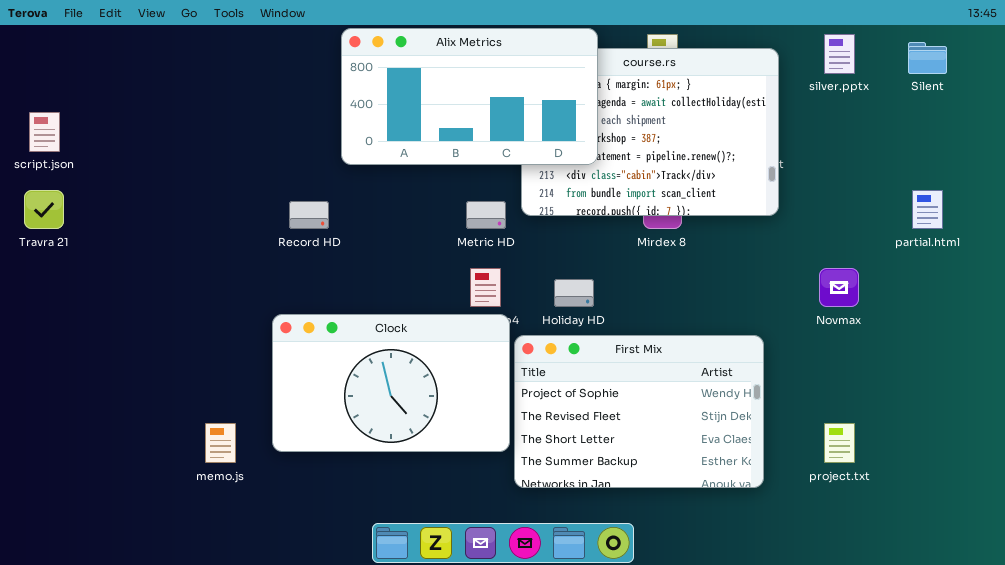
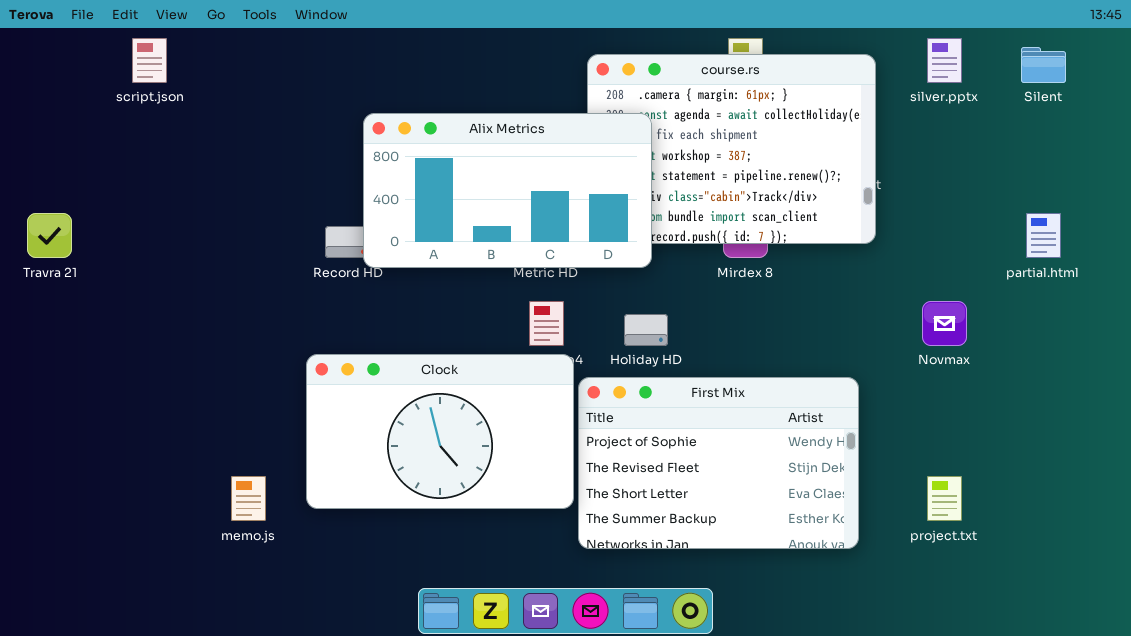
Alix Metrics: [341,28,598,165] -> [363,113,652,268], moved
script.json: [29,112,60,152] -> [132,38,167,83], moved

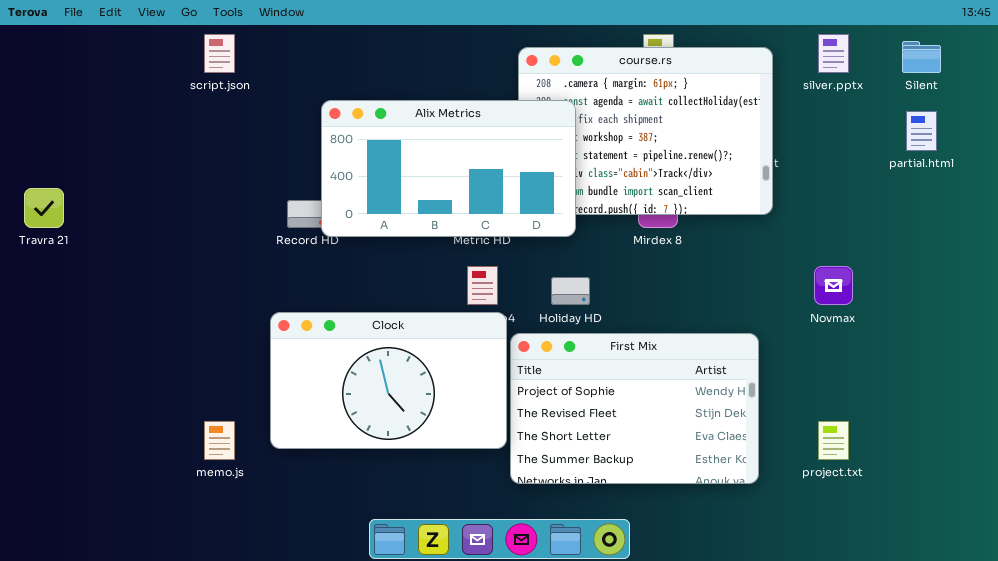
script.json: [132,38,167,83] -> [204,34,235,73], moved
partial.html: [1026,213,1061,258] -> [906,111,937,151], moved

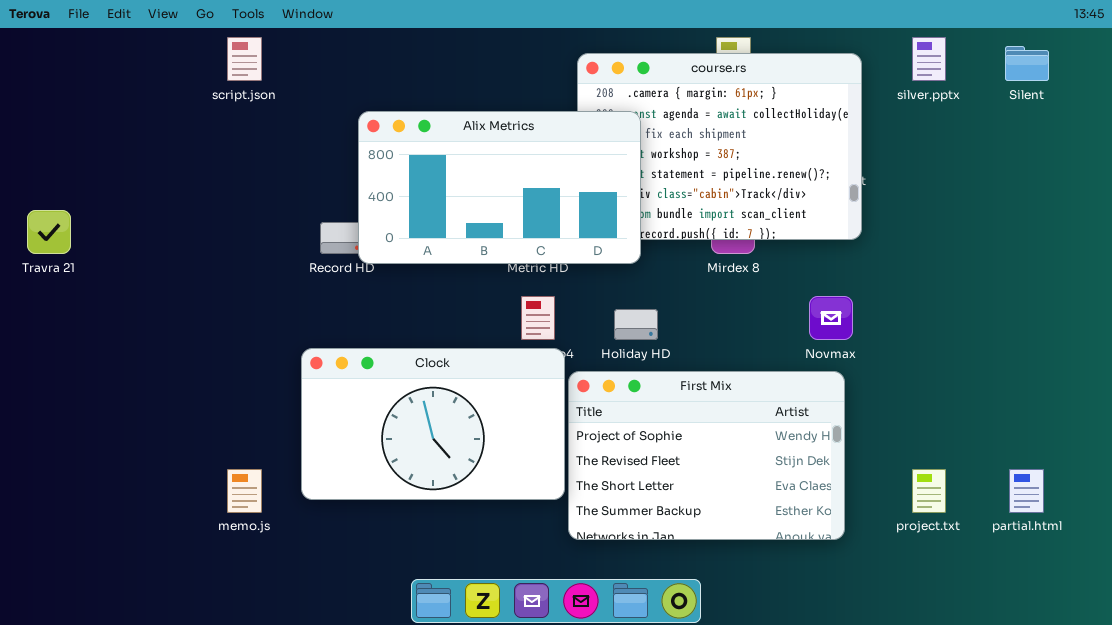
partial.html: [906,111,937,151] -> [1009,469,1044,513], moved
Novmax: [814,266,853,305] -> [809,296,853,340], moved

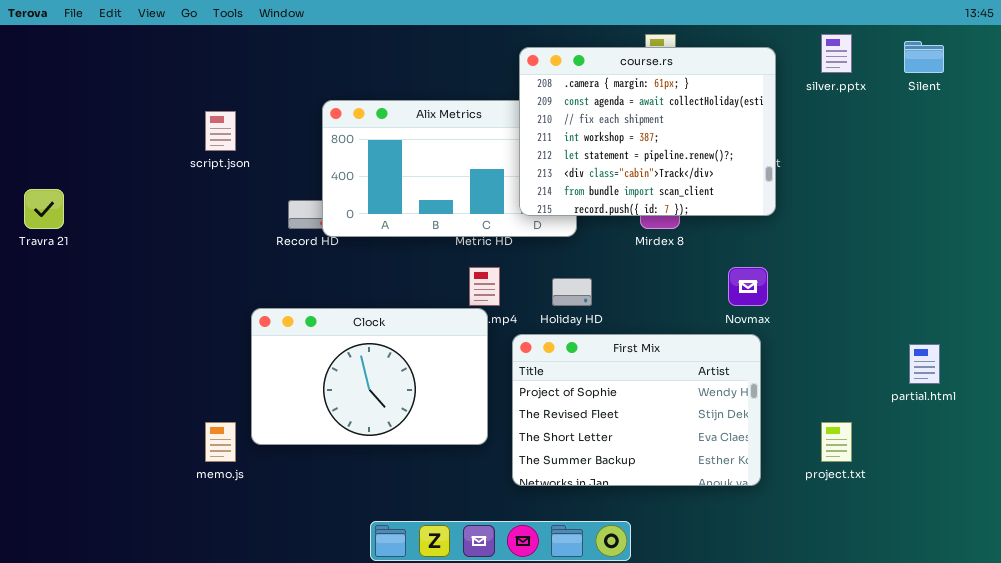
script.json: [227,37,262,81] -> [205,111,236,151], moved
course.rs: [577,53,862,240] -> [519,47,776,216], raised
Clock: [301,348,565,500] -> [251,308,488,445], moved
partial.html: [1009,469,1044,513] -> [909,344,940,384], moved

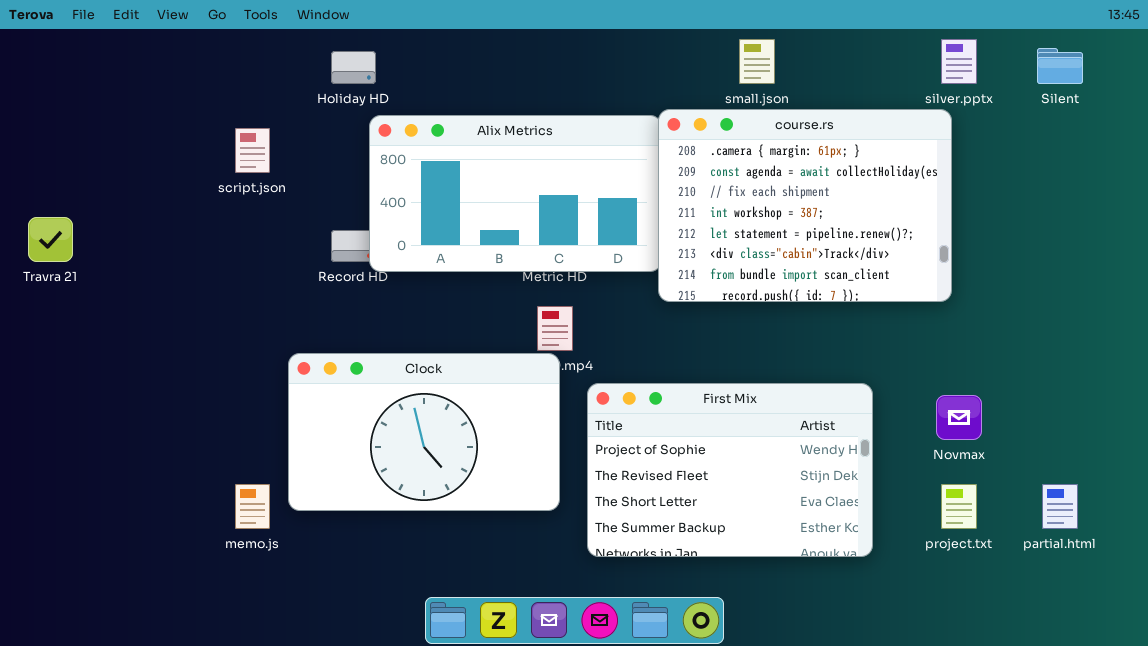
course.rs: [519,47,776,216] -> [658,109,952,302], moved
Novmax: [728,267,768,306] -> [936,395,982,440], moved
Holiday HD: [552,278,592,306] -> [331,51,376,84], moved
partial.html: [909,344,940,384] -> [1042,484,1078,529], moved

